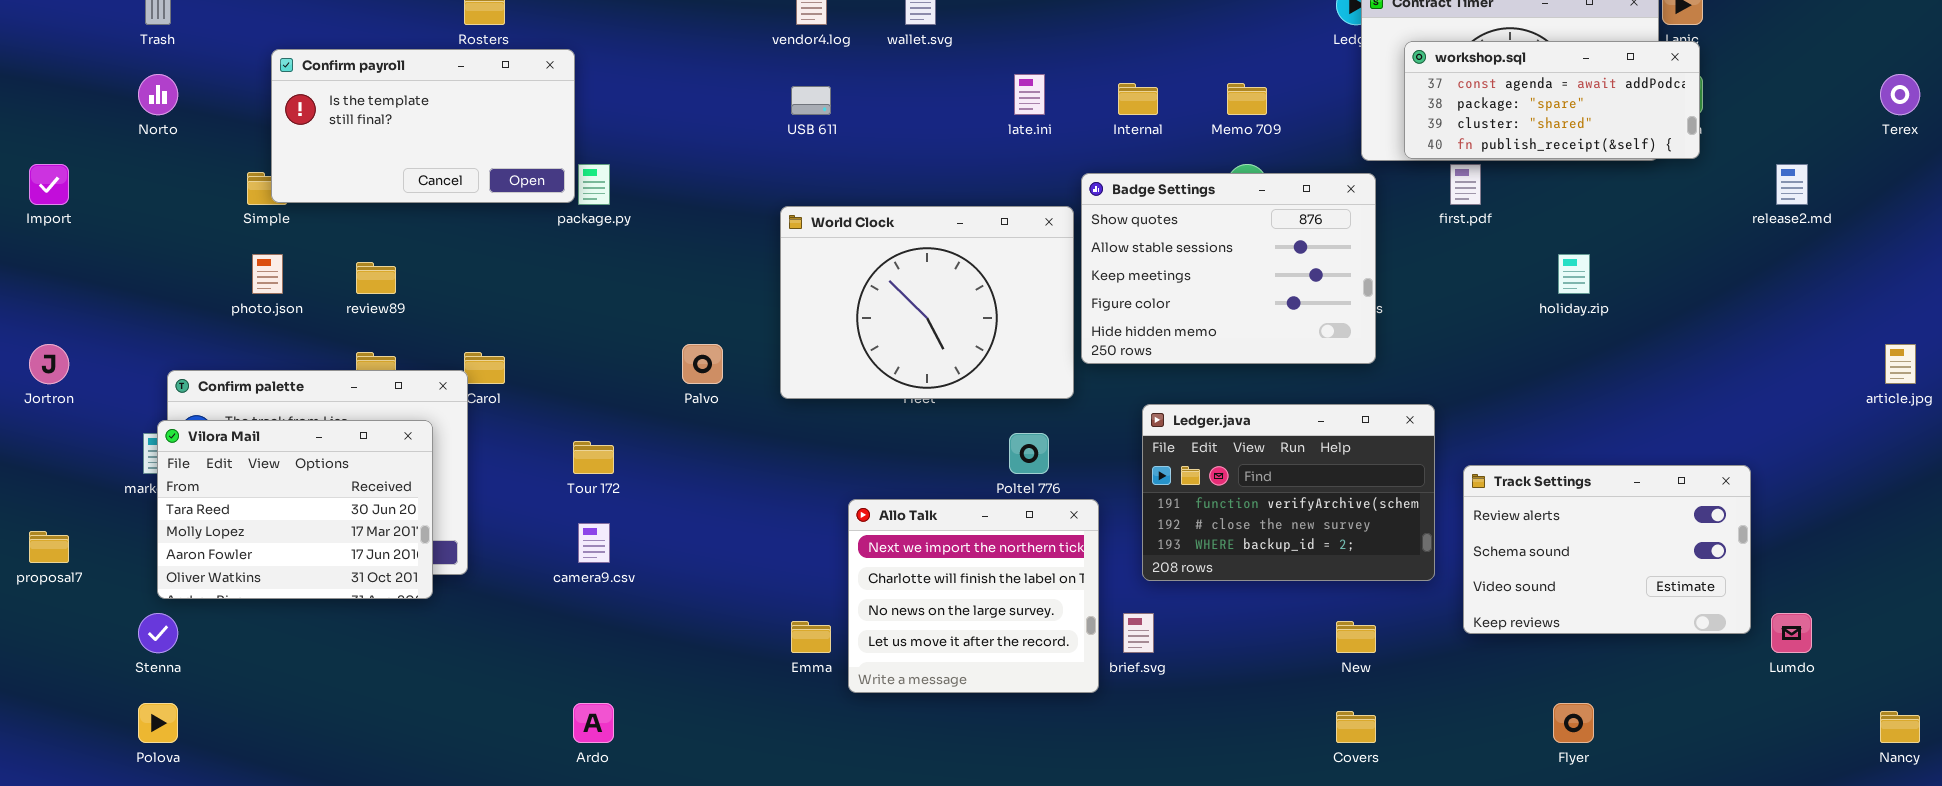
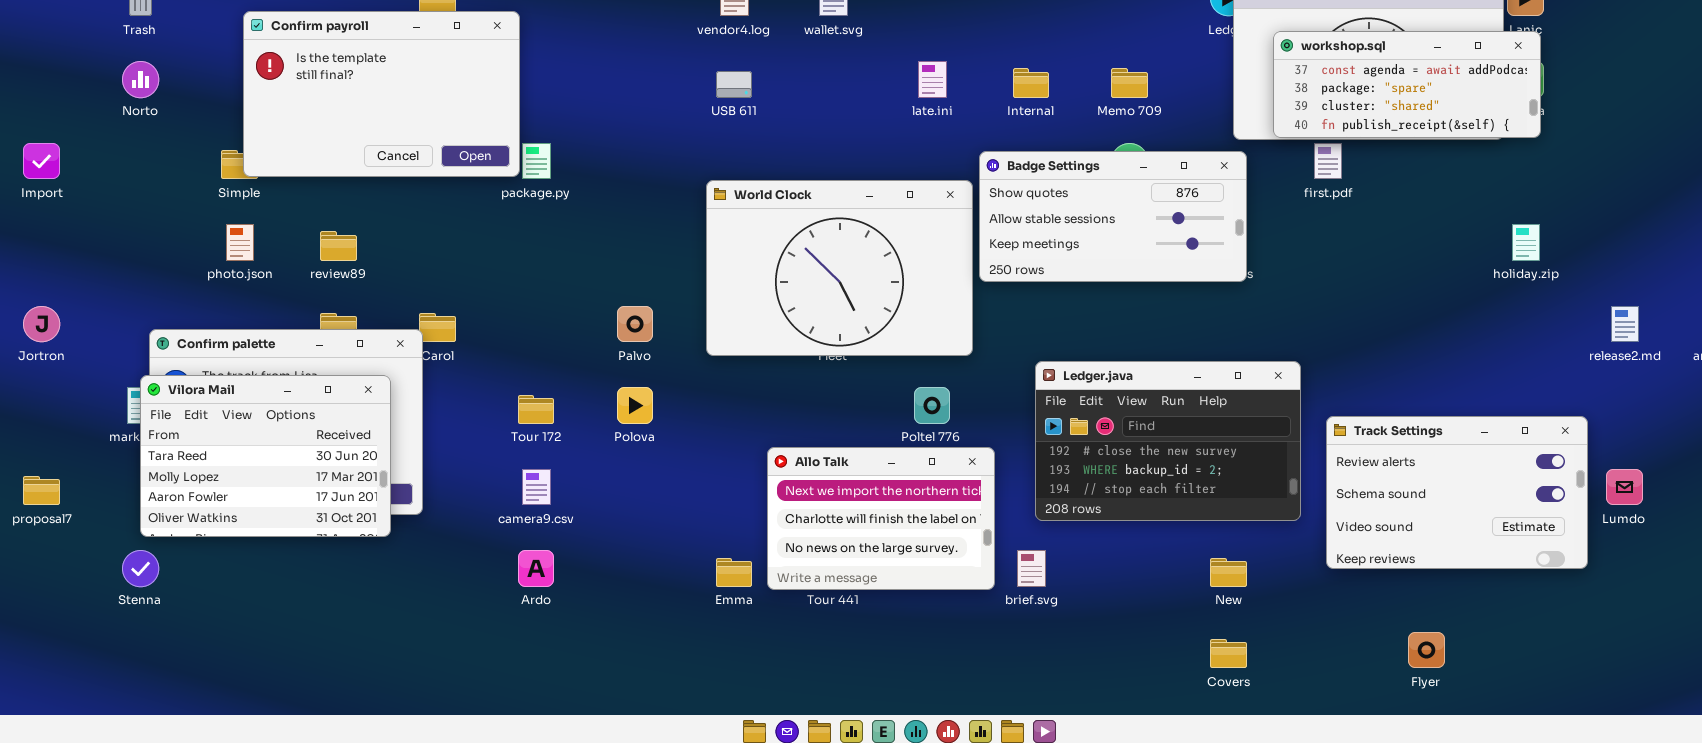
Confirm payroll: [271,49,575,203] -> [243,11,520,177], resized
release2.md: [1776,164,1808,205] -> [1611,306,1639,342], moved
Badge Settings: [1081,173,1376,364] -> [979,151,1247,282], resized
holiday.zip: [1558,254,1590,294] -> [1512,224,1540,261], moved
Ledger.java: [1142,404,1435,581] -> [1035,361,1301,521], scrolled down 1 row
Allo Talk: [848,499,1099,693] -> [767,447,995,590], resized
Lumdo: [1771,613,1812,653] -> [1606,469,1643,505], moved
Polova: [138,703,178,743] -> [617,387,653,424], moved
Ardo: [573,703,614,743] -> [518,550,554,587], moved

